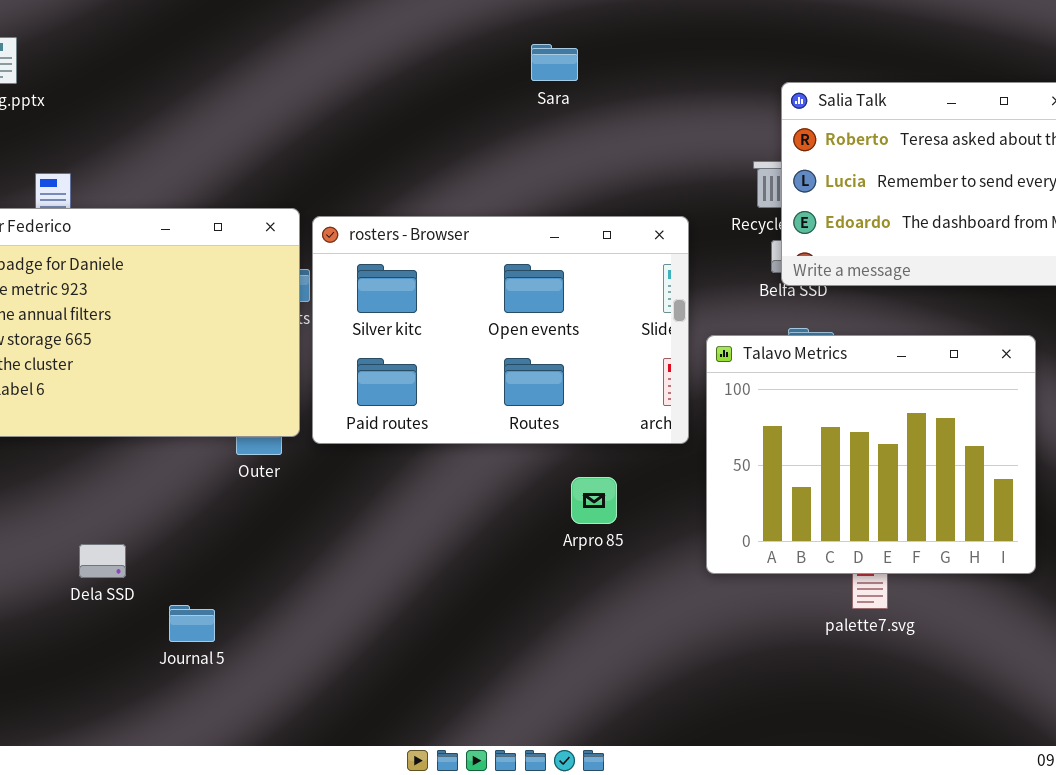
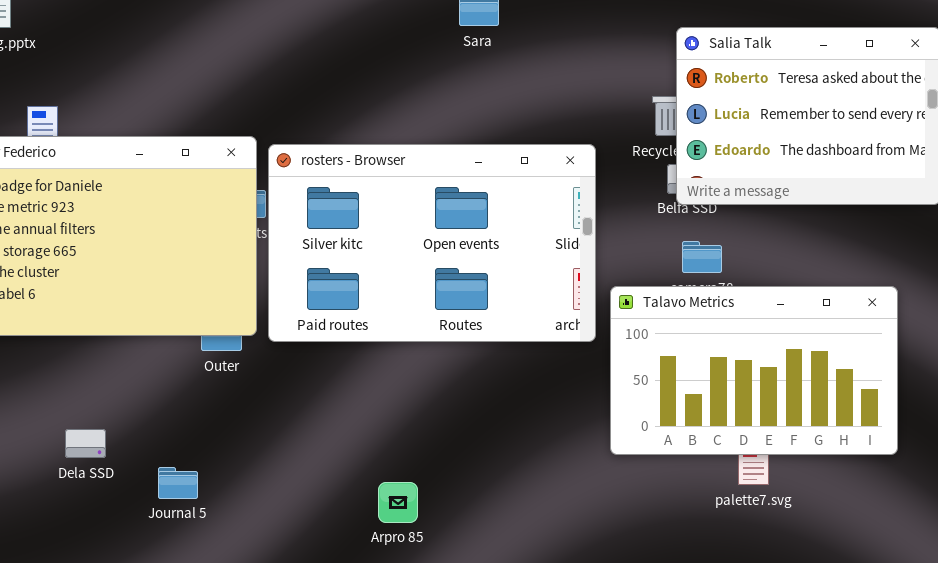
Talavo Metrics: [706,335,1036,574] -> [610,286,898,455], resized
Arpro 85: [571,477,617,524] -> [378,482,418,523], moved
Journal 5: [169,605,215,642] -> [158,467,198,499], moved

